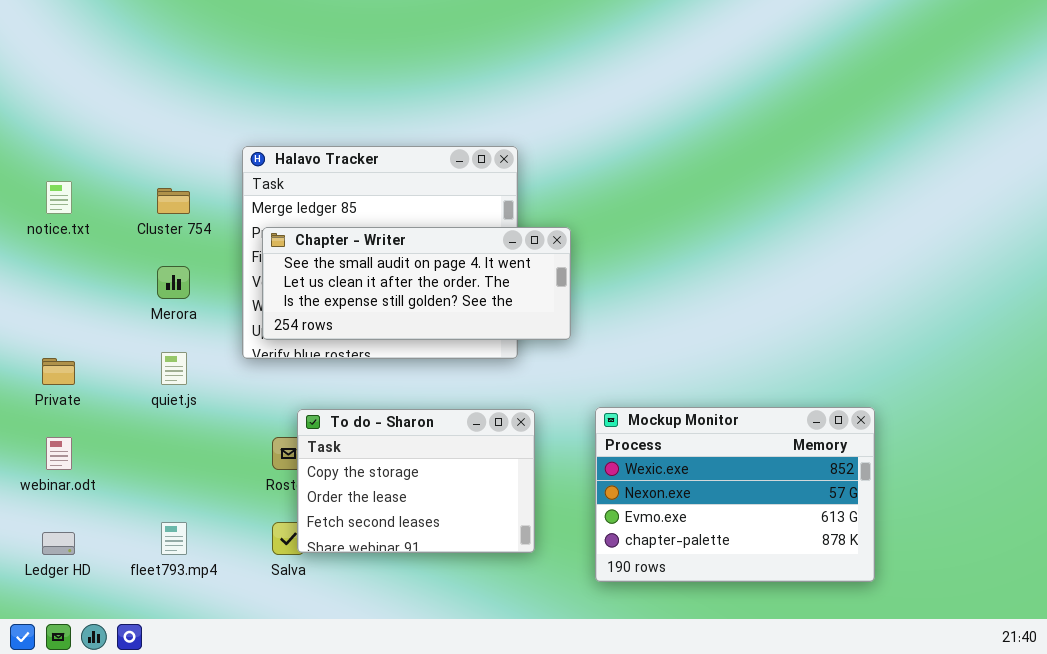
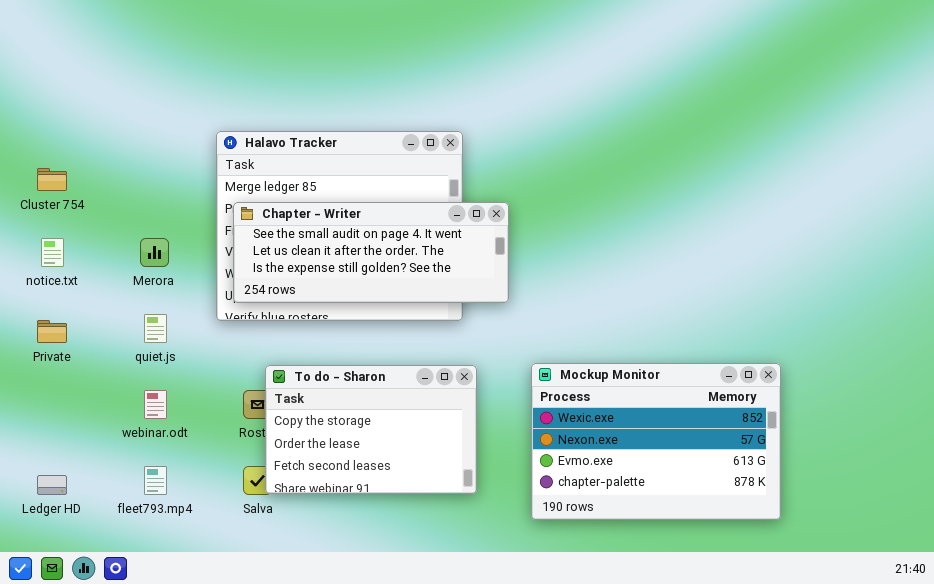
notice.txt: [46,181,72,214] -> [41,238,64,267], moved
Cluster 754: [157,188,190,214] -> [37,168,67,191], moved
webinar.odt: [46,437,72,470] -> [144,390,167,419], moved

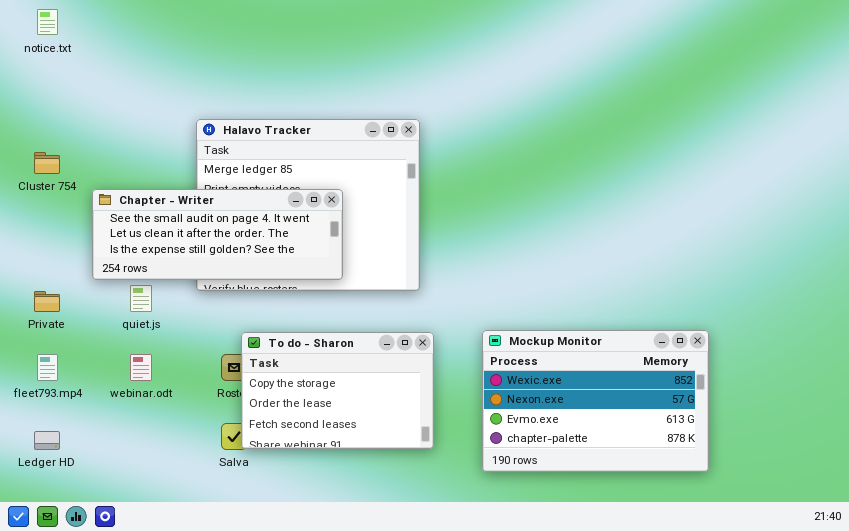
Chapter - Writer: [233,202,509,303] -> [92,189,343,280], moved
notice.txt: [41,238,64,267] -> [37,9,58,35], moved
fleet793.mp4: [144,466,167,495] -> [37,354,58,381], moved

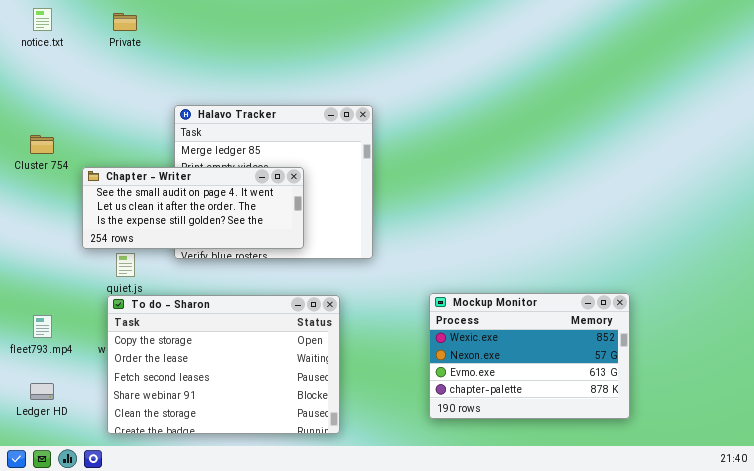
Private: [34,291,60,312] -> [113,13,137,31], moved
To do - Sharon: [241,332,434,449] -> [107,295,340,434], moved, resized

